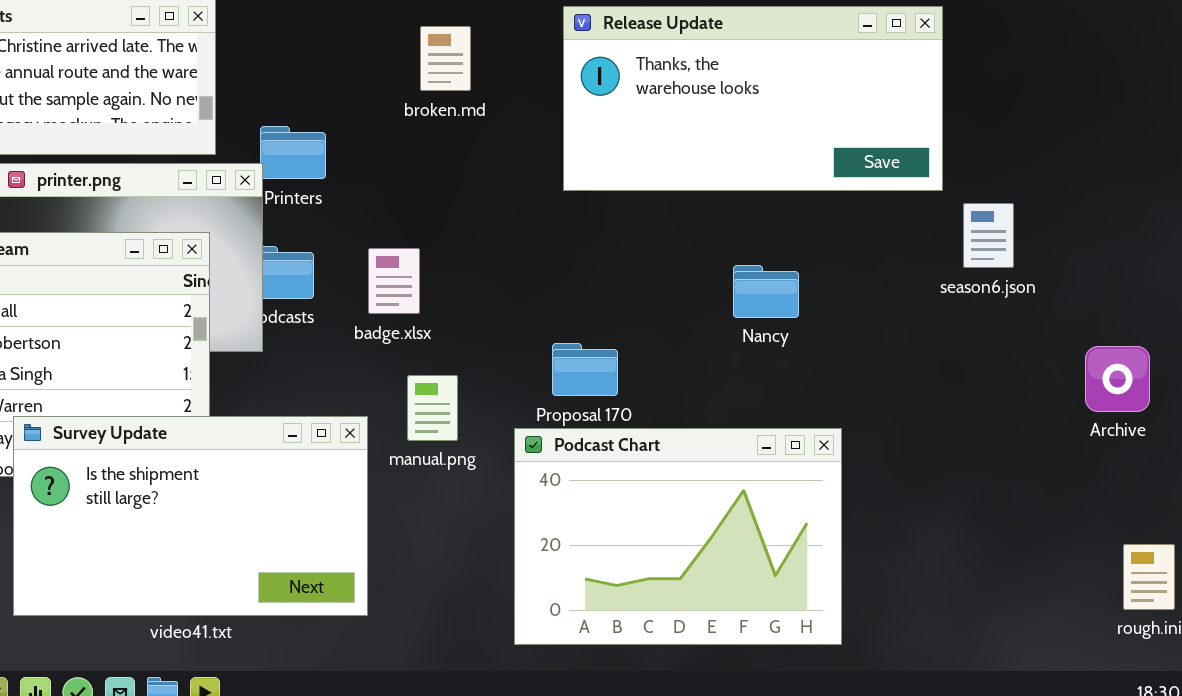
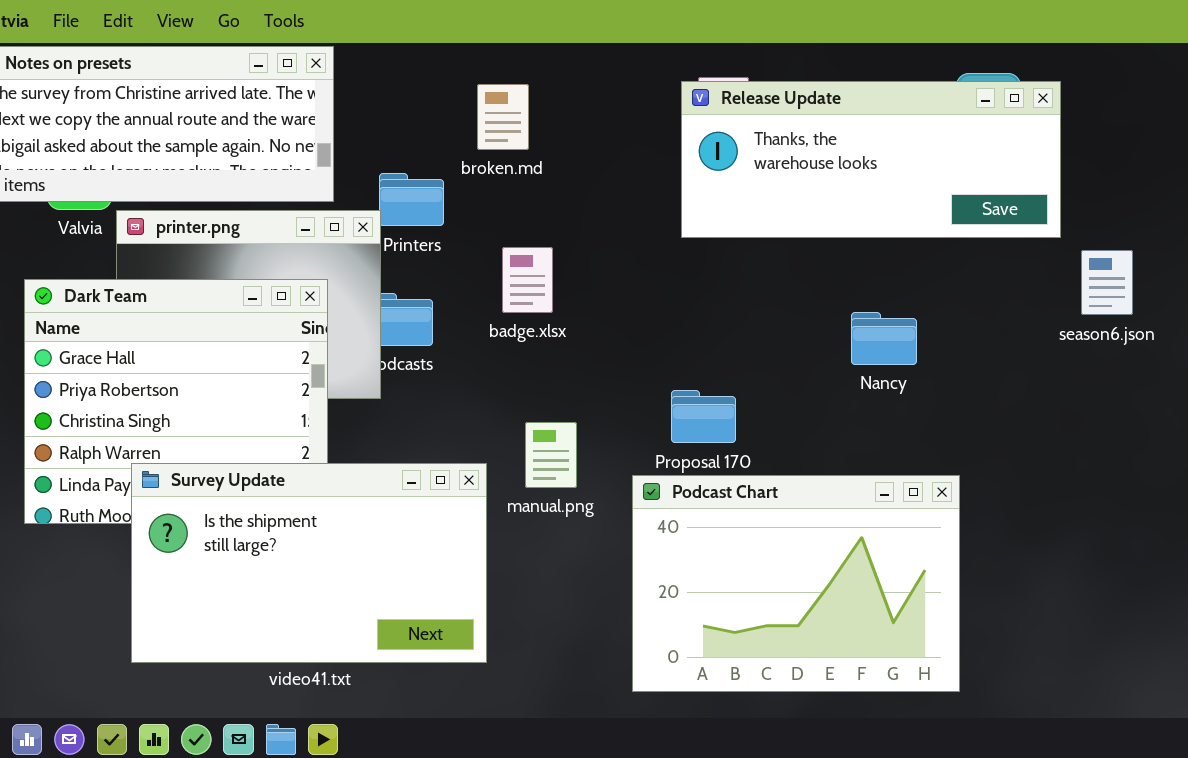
Release Update: [563,6,943,191] -> [681,81,1061,238], resized
broken.md: [420,26,471,91] -> [477,84,529,150], moved
badge.xlsx: [368,248,420,314] -> [502,247,553,313], moved

